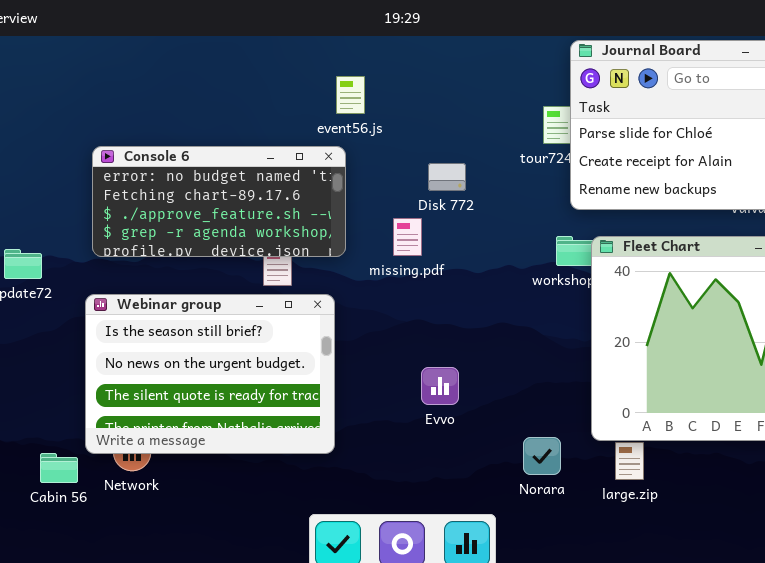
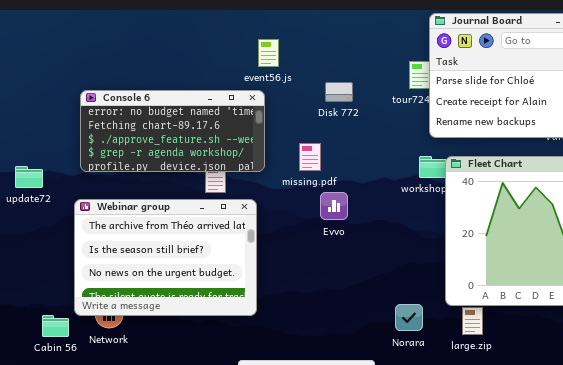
Disk 772: [428,163,466,191] -> [325,82,353,102], moved
Webinar group: [85,294,335,454] -> [74,199,257,316], scrolled up 1 row
Evvo: [421,367,459,405] -> [320,192,348,220], moved

